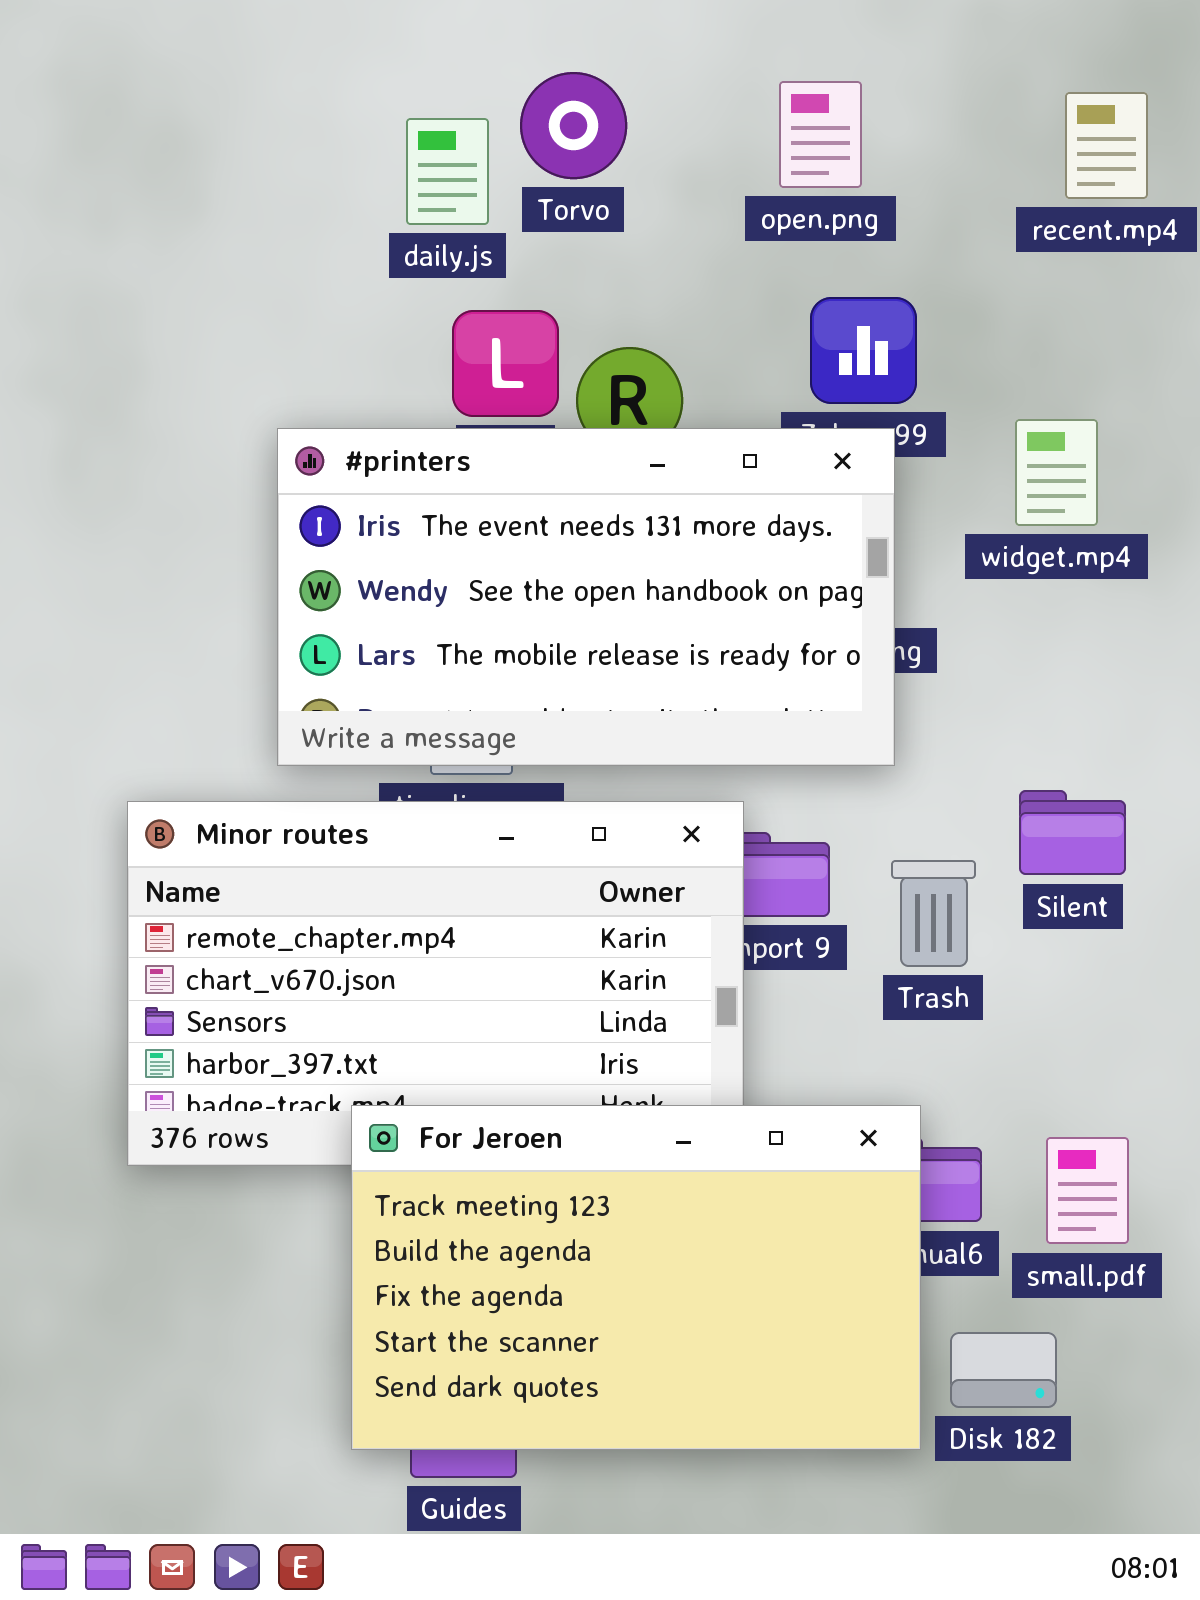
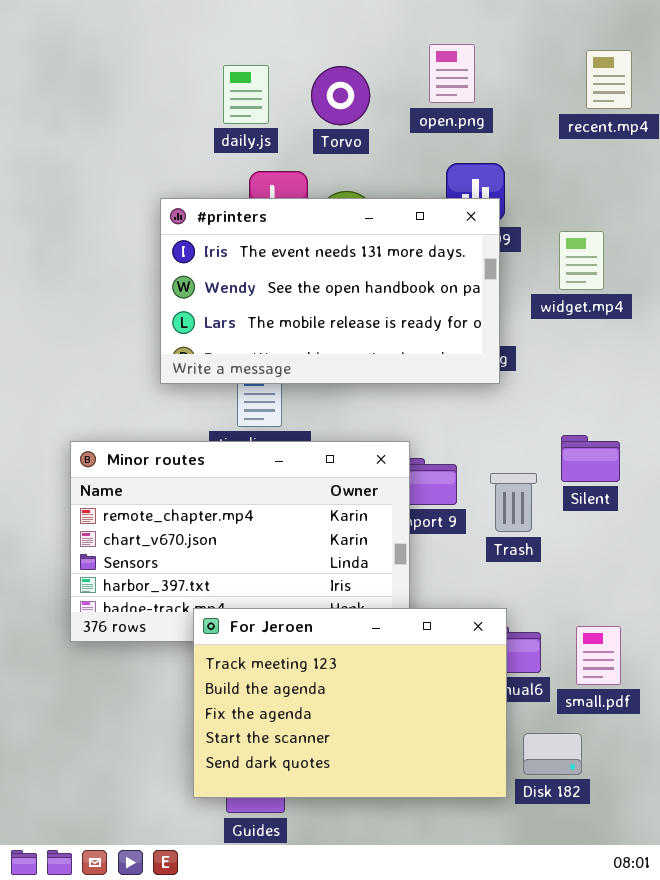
Torvo: [520,72,627,179] -> [311,66,370,125], moved
#printers: [277,428,895,766] -> [160,198,500,384], moved

